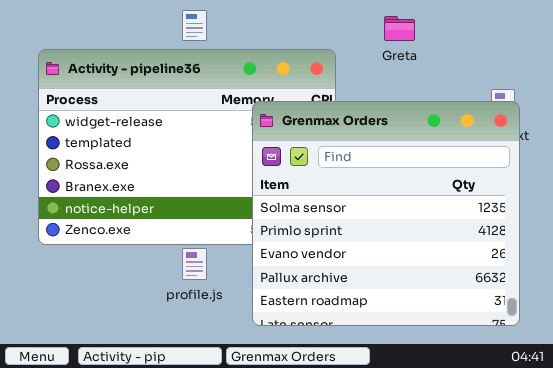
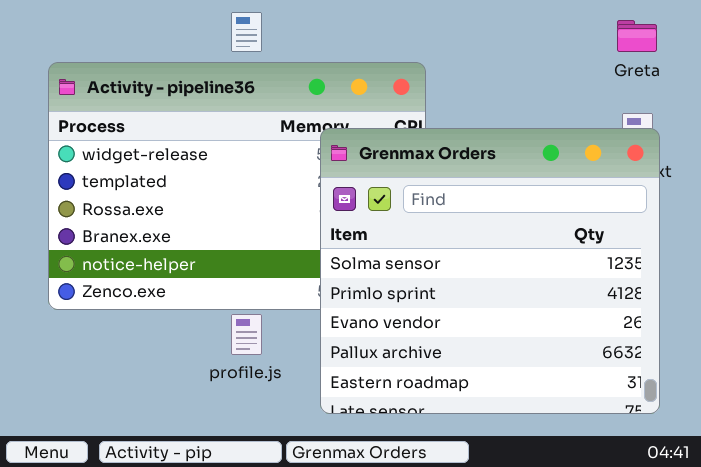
Greta: [384,16,415,41] -> [617,20,657,52], moved

